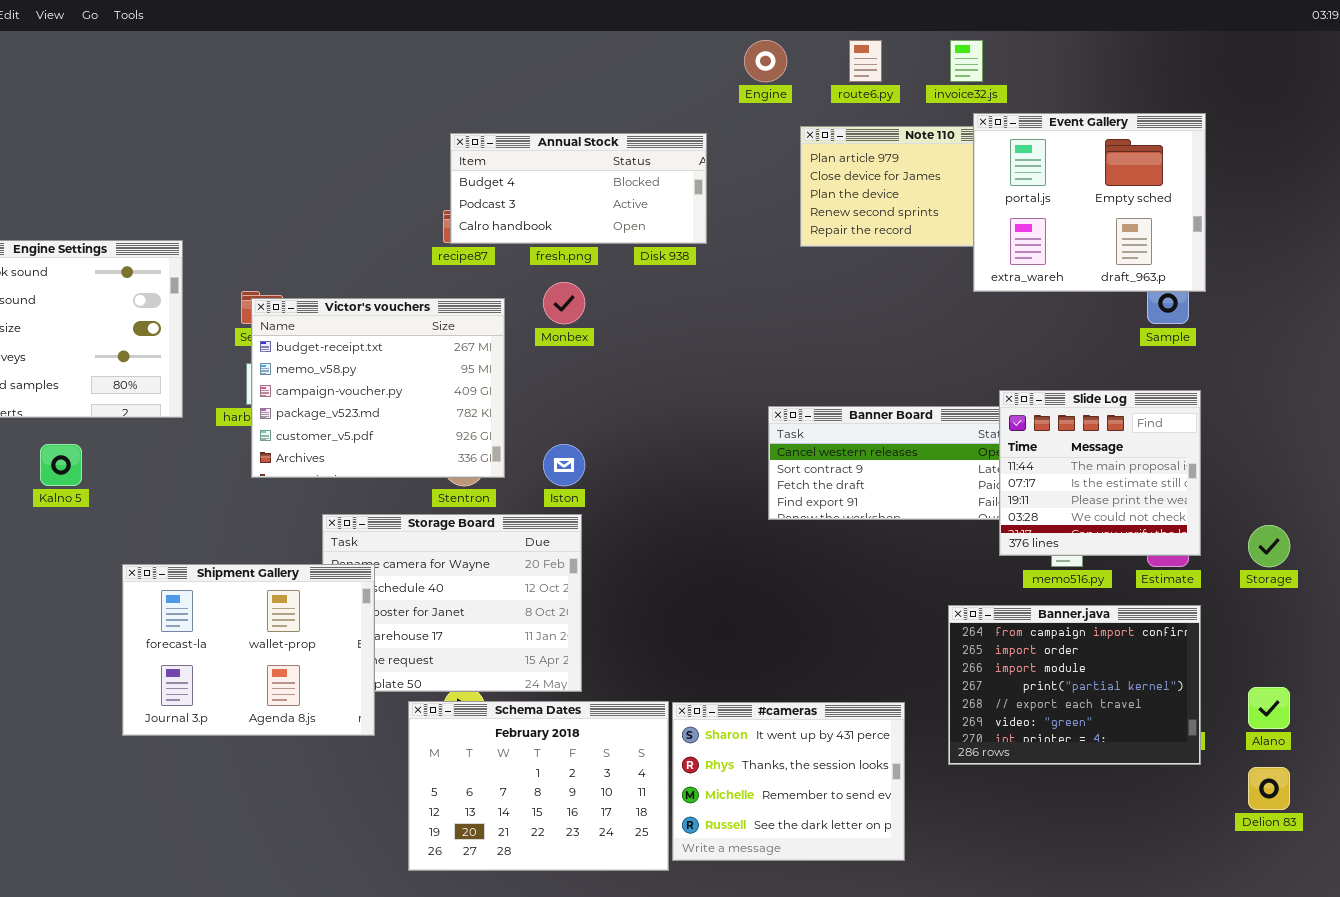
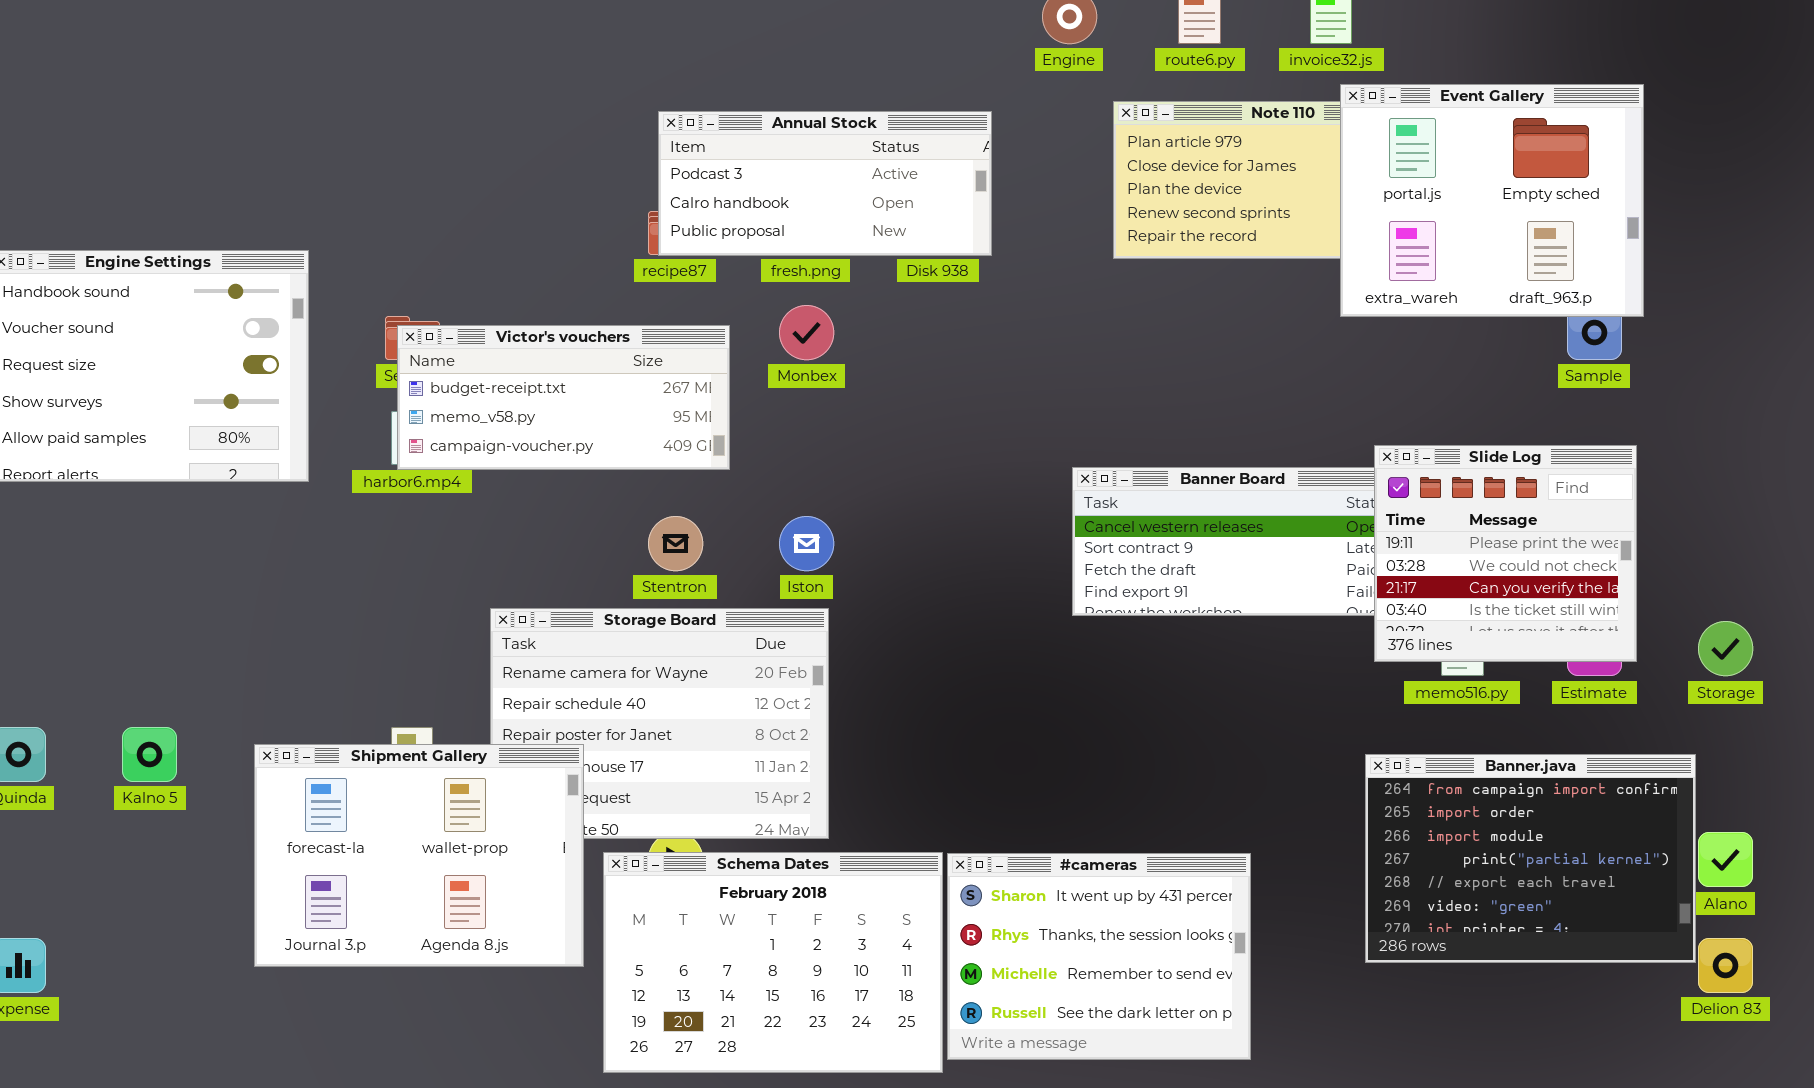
Annual Stock: [450,133,707,244] -> [658,111,992,256], scrolled down 1 row
Victor's vouchers: [251,298,505,478] -> [397,325,730,470], resized
Slide Log: [999,390,1201,556] -> [1374,445,1637,662], scrolled down 2 rows
Kalno 5: [40,444,82,486] -> [122,727,177,782], moved
Shipment Gallery: [122,564,375,736] -> [254,744,584,967], moved
Banner.java: [948,605,1201,765] -> [1365,754,1696,963], moved

